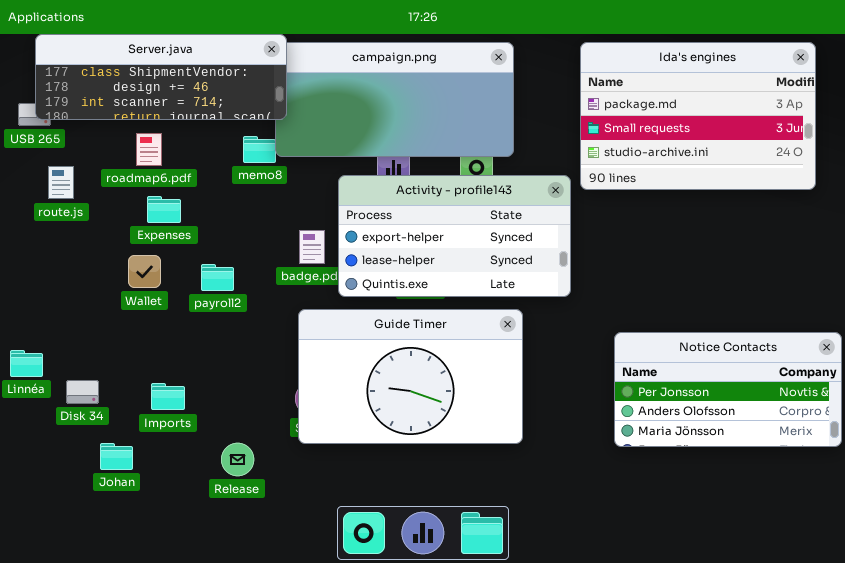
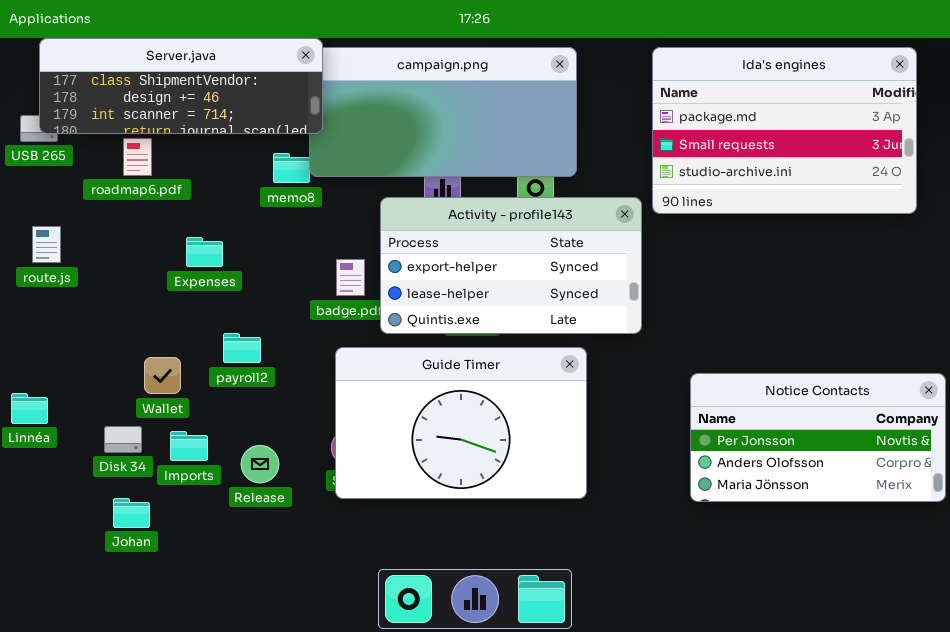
roadmap6.pdf: [136,133,162,166] -> [123,138,152,176], moved
route.js: [48,166,74,199] -> [32,226,61,263], moved
Expenses: [147,196,181,223] -> [186,237,223,267], moved
Wallet: [128,255,161,288] -> [144,357,181,394], moved
payroll2: [201,264,234,291] -> [223,333,261,363], moved
Disk 34: [66,380,99,404] -> [104,426,142,453], moved
Release: [221,443,254,476] -> [241,445,279,483], moved

